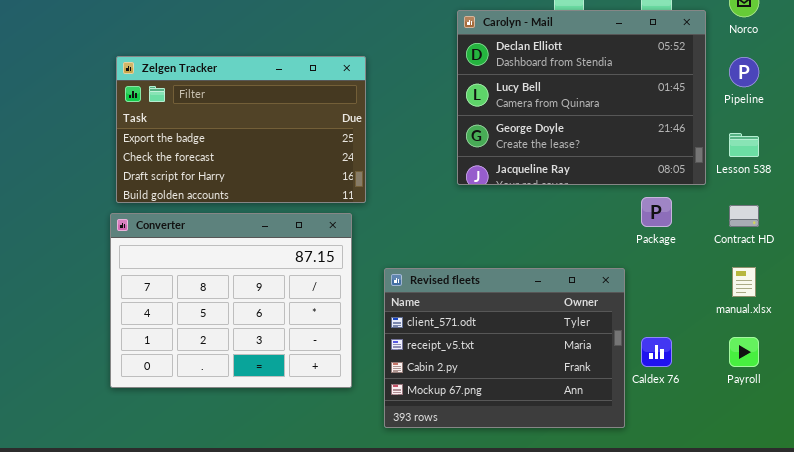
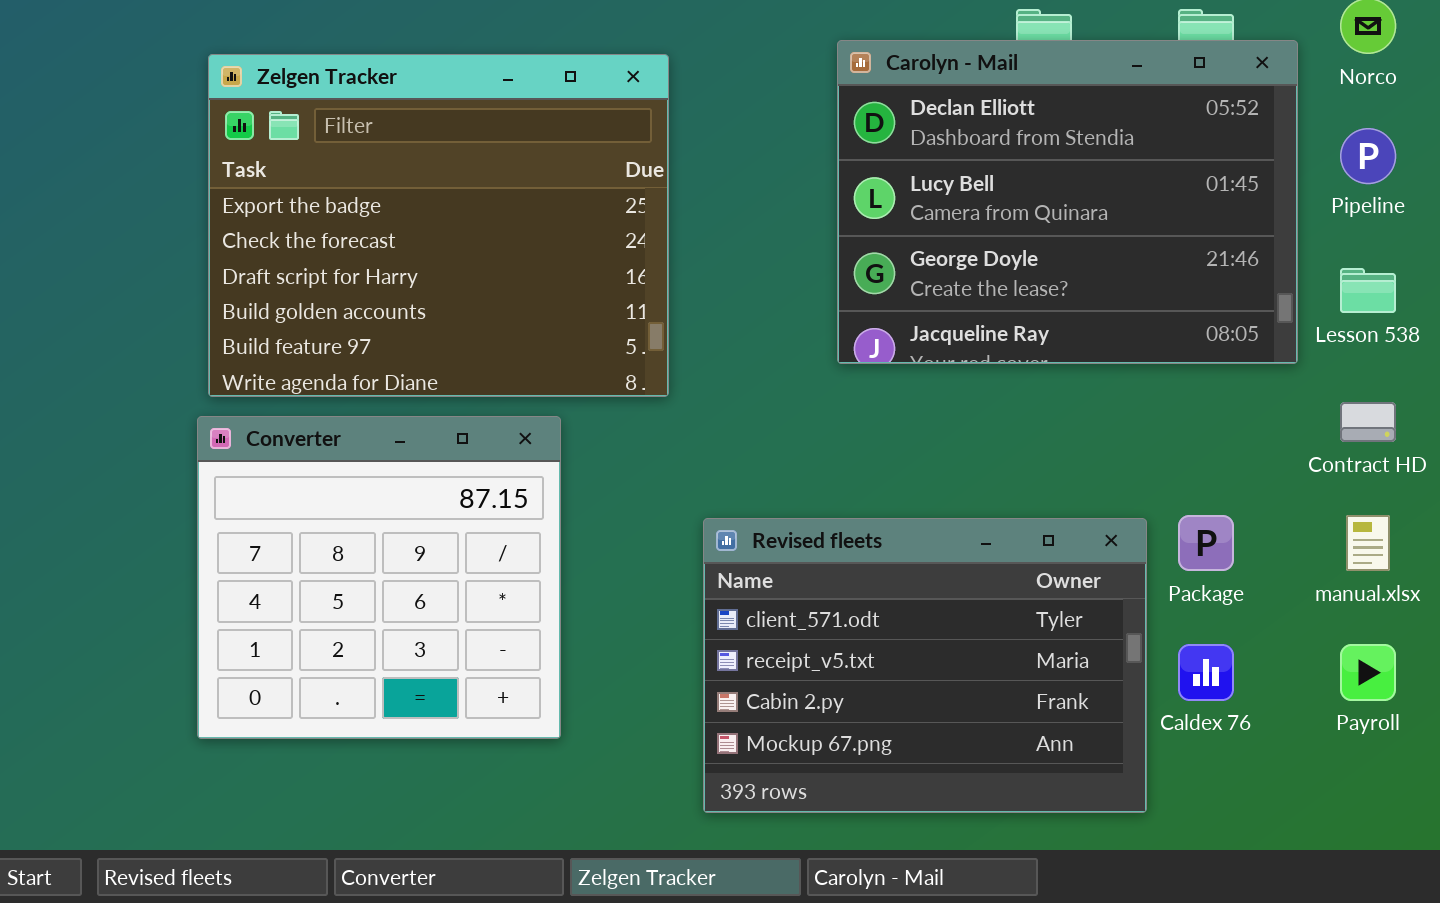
Zelgen Tracker: [116,56,366,203] -> [208,54,669,397], resized
Package: [641,197,672,227] -> [1178,515,1234,571], moved
Converter: [110,213,352,388] -> [197,416,561,739], resized

